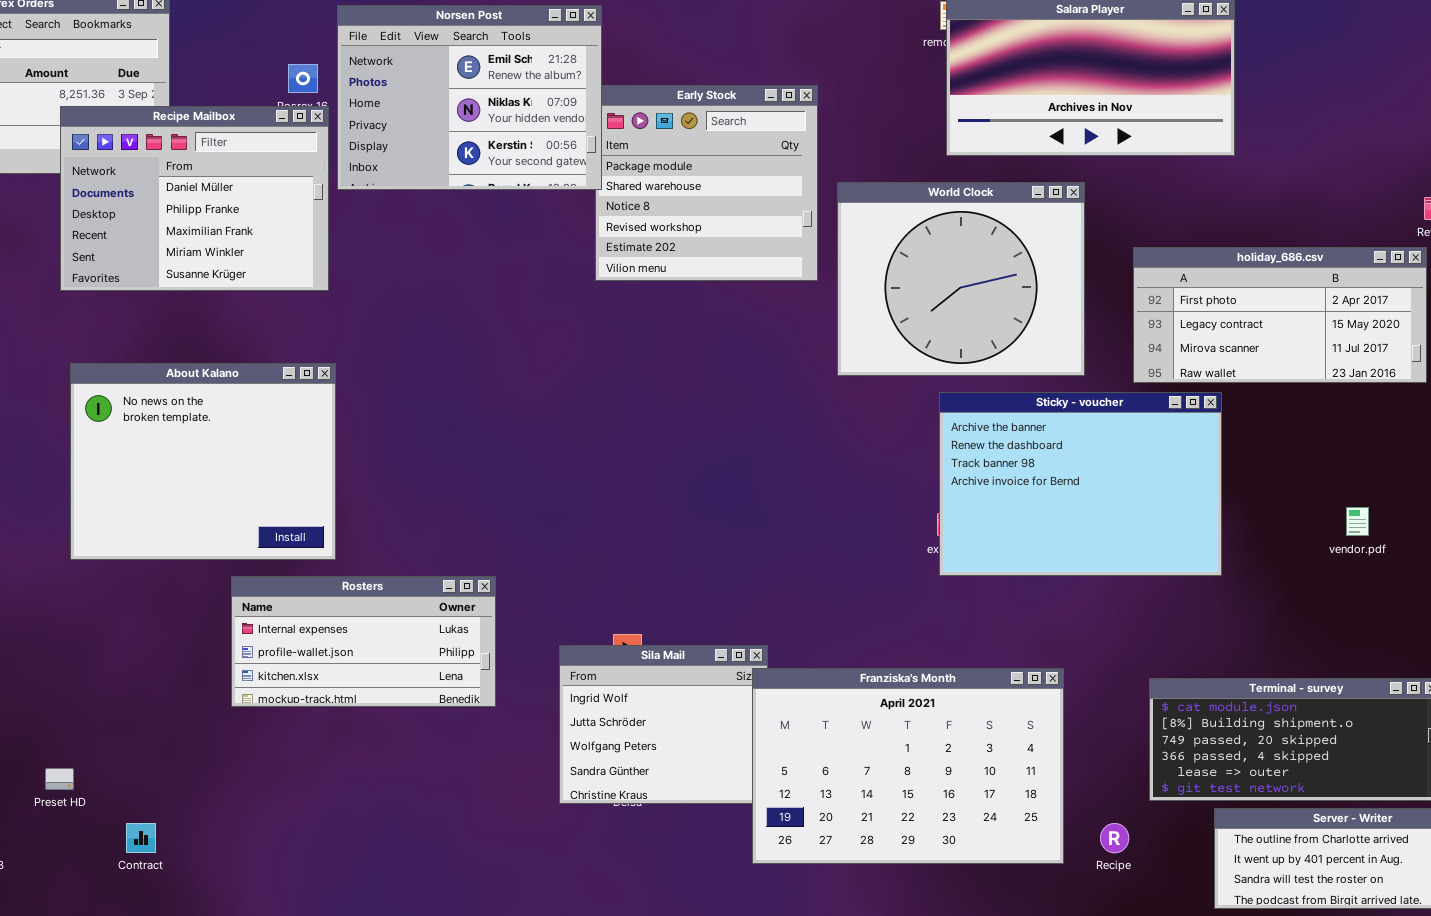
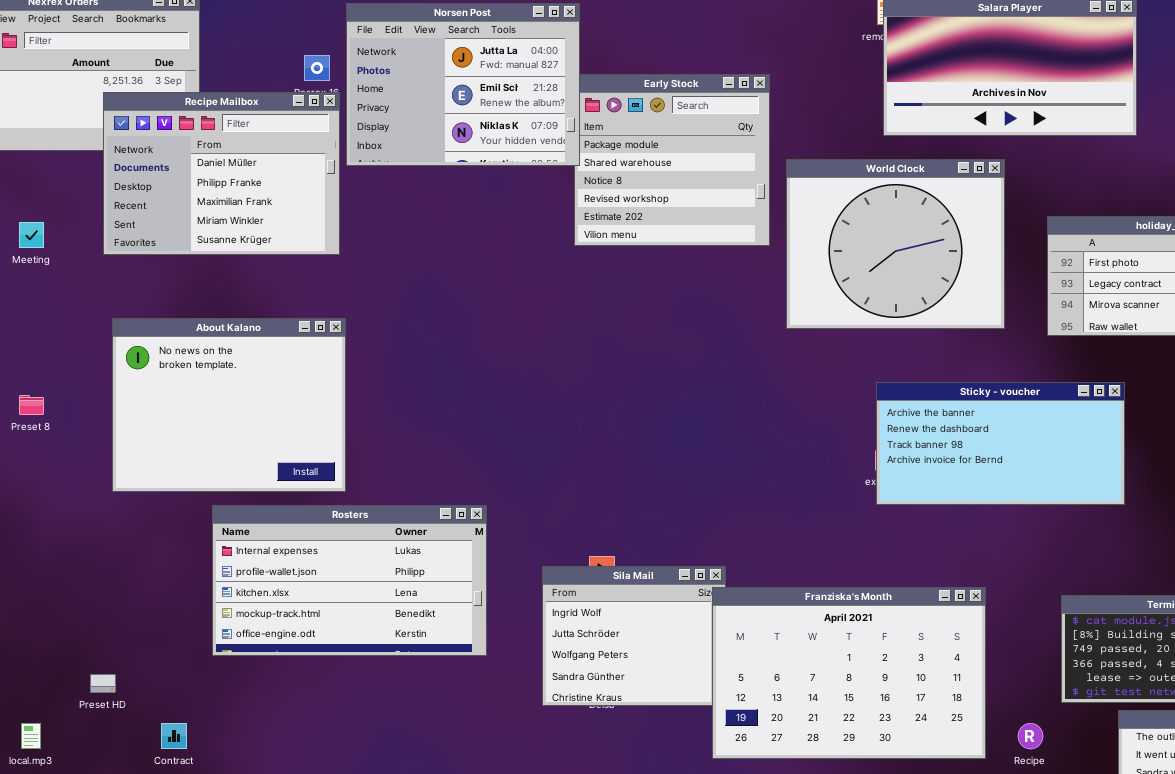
Norsen Post: [337,5,602,190] -> [346,3,580,166], scrolled up 1 row
Sticky - voucher: [939,392,1222,576] -> [876,382,1125,505], resized
Rosters: [231,576,496,707] -> [212,505,487,656], resized

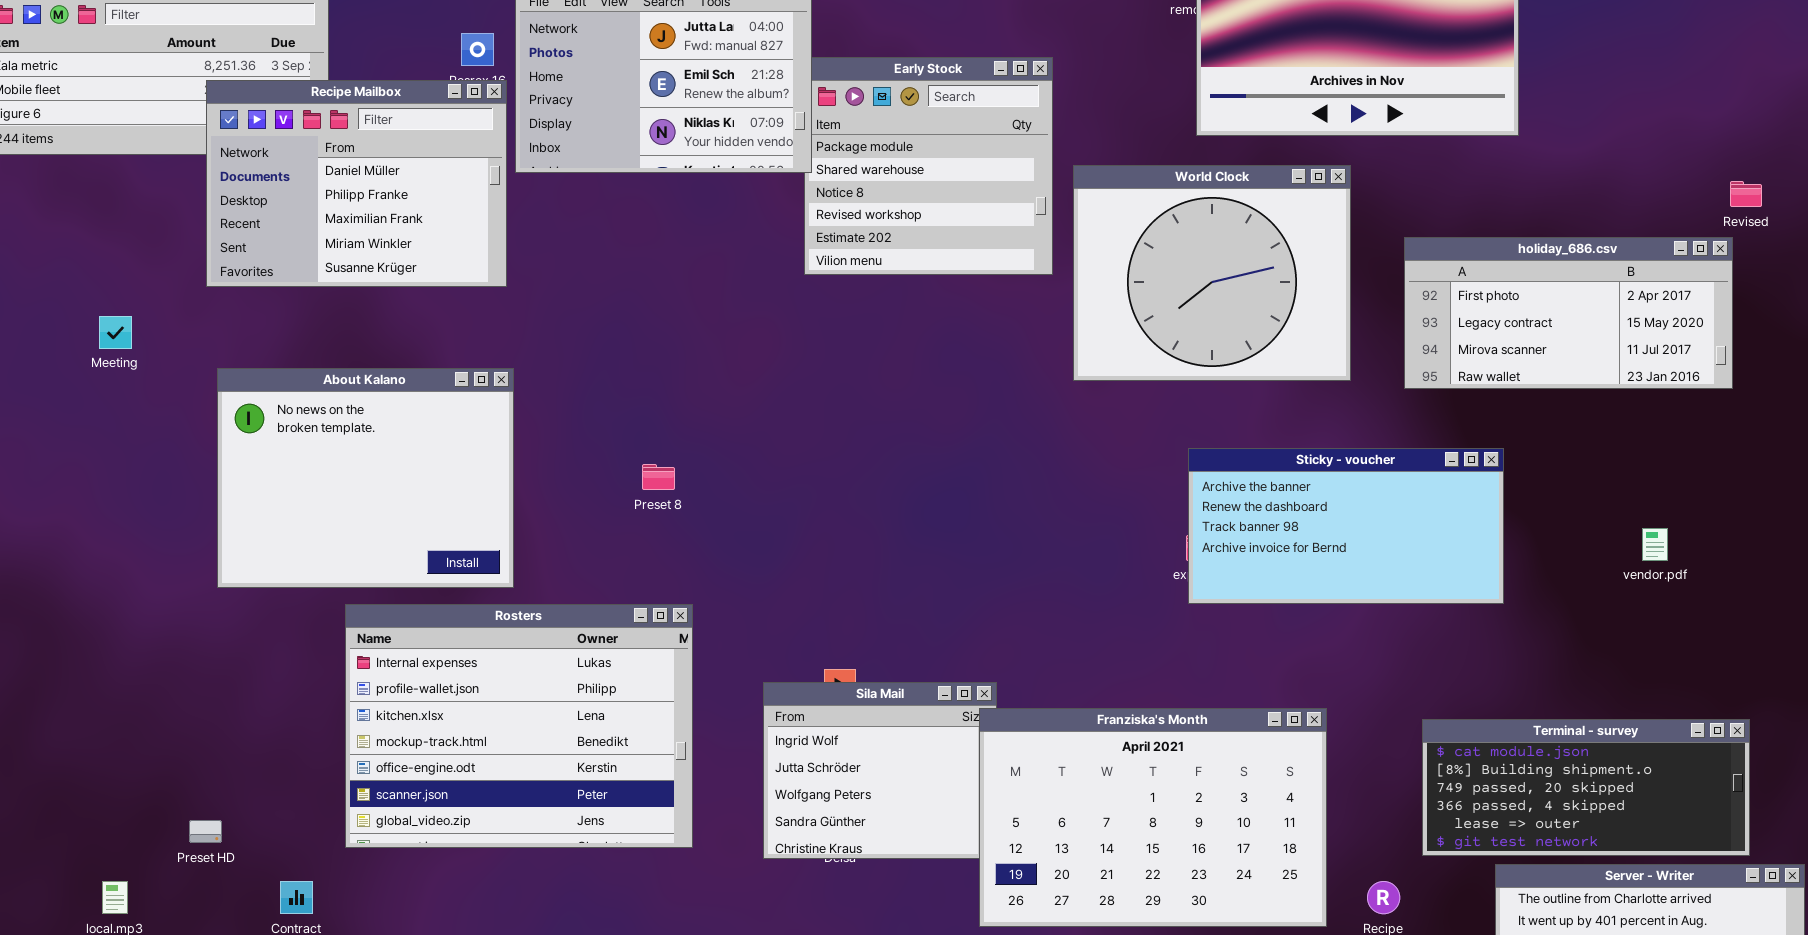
Meeting: [19,222,44,248] -> [99,316,132,349], moved
Preset 8: [19,395,44,415] -> [642,464,675,490], moved
Rosters: [212,505,487,656] -> [345,604,693,848], resized

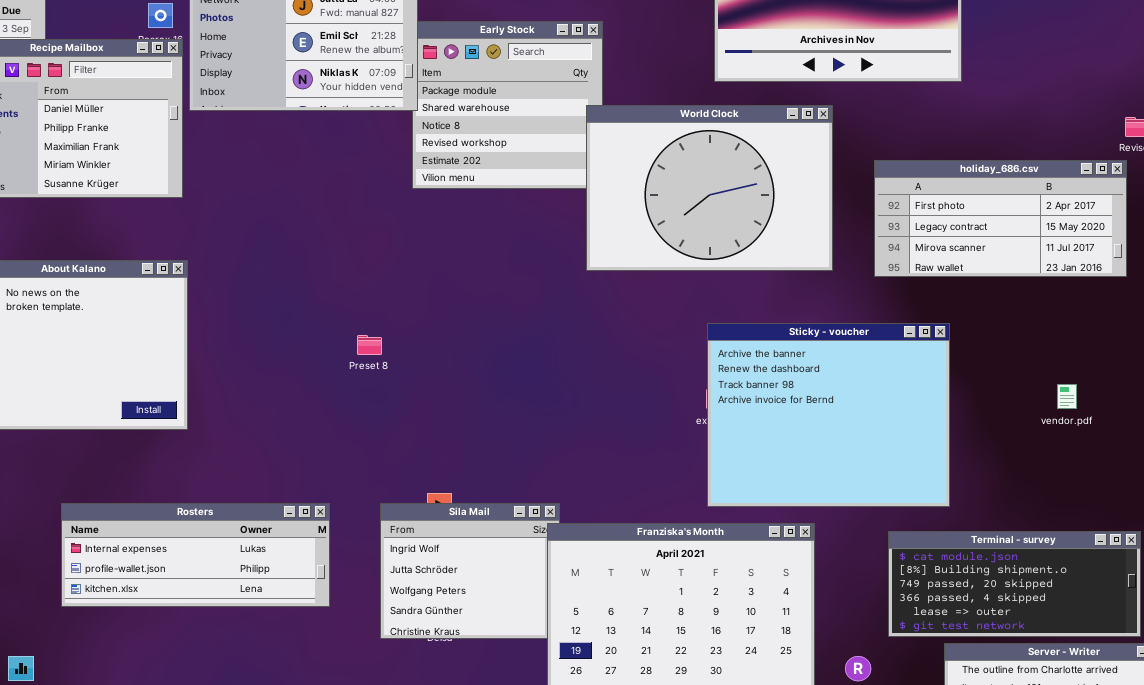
World Clock: [1073,165,1351,381] -> [586,105,833,271], resized
Sticky - voucher: [1188,448,1504,604] -> [707,323,950,507], resized
Preset 8: [642,464,675,490] -> [357,335,382,355], moved
Rosters: [345,604,693,848] -> [61,503,330,607], moved, resized

